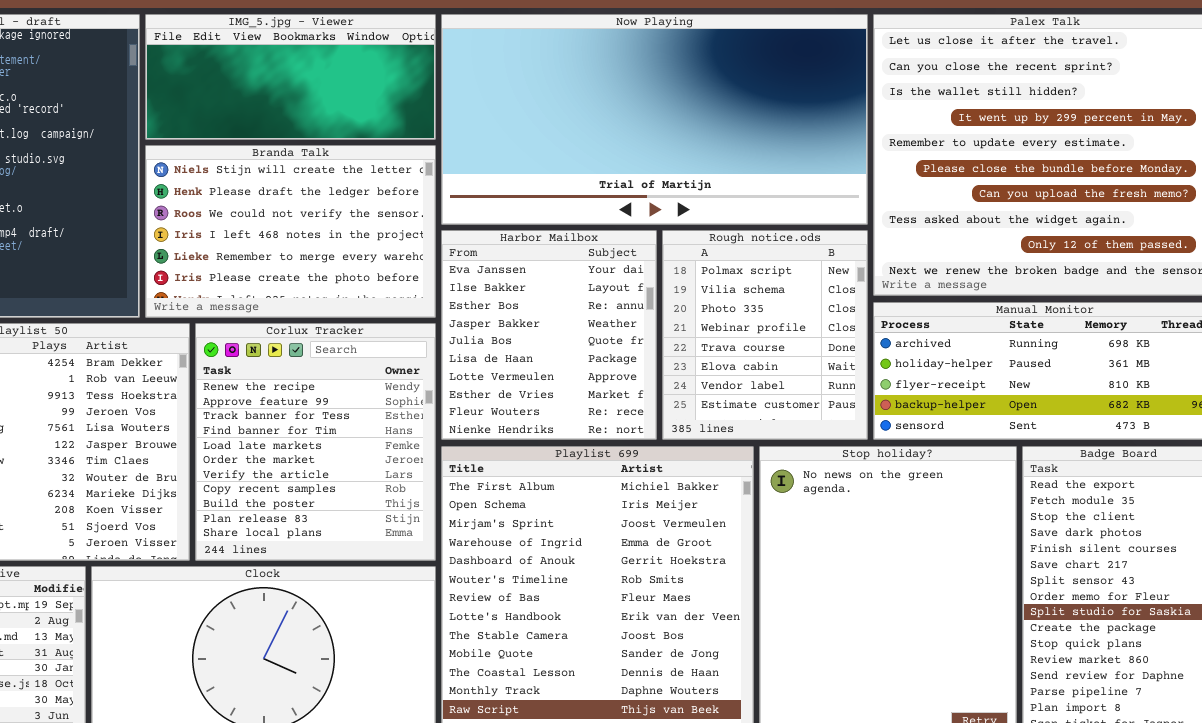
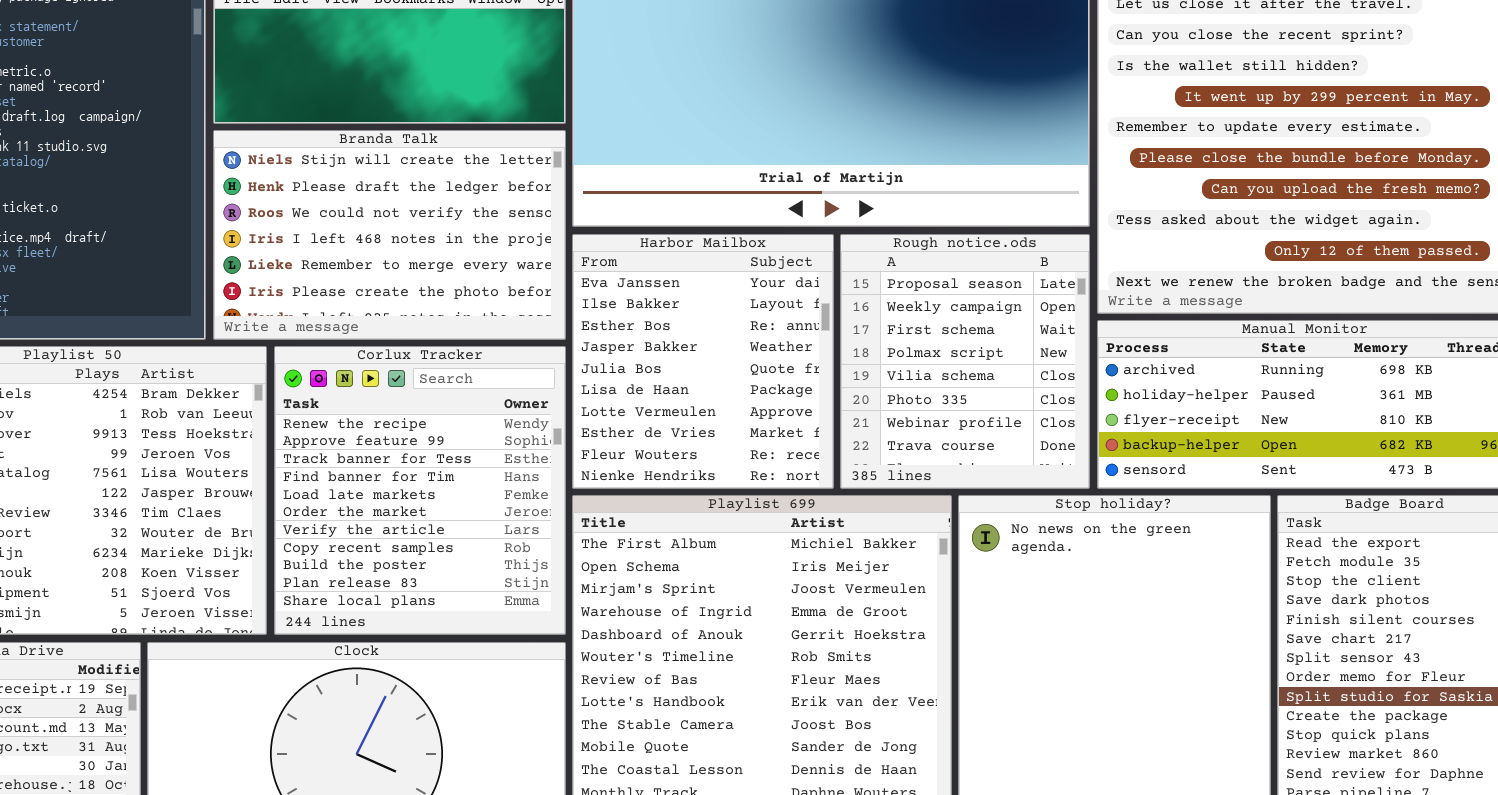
Rough notice.ods: [662,230,868,440] -> [840,234,1090,489], scrolled up 3 rows

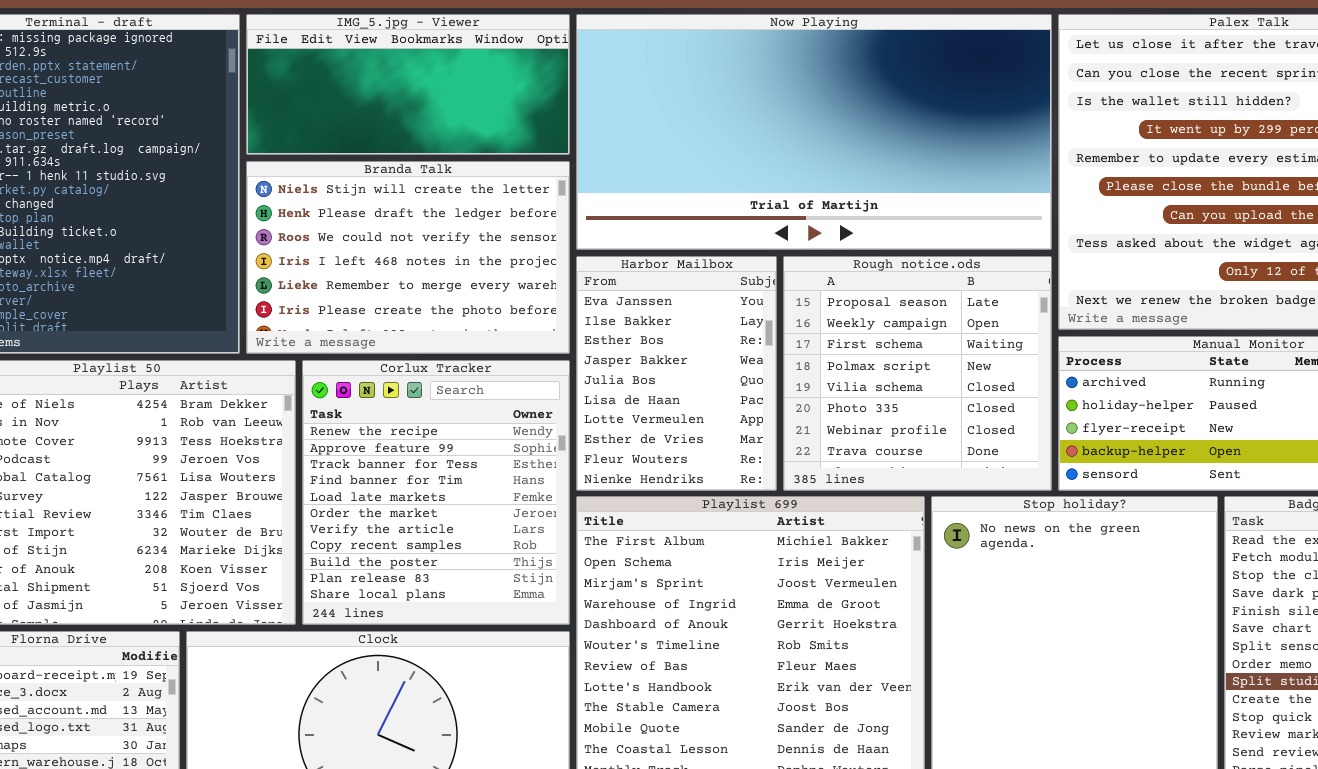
Harbor Mailbox: [572,234,834,489] -> [576,256,777,491], resized
Rough notice.ods: [840,234,1090,489] -> [783,256,1052,491], resized

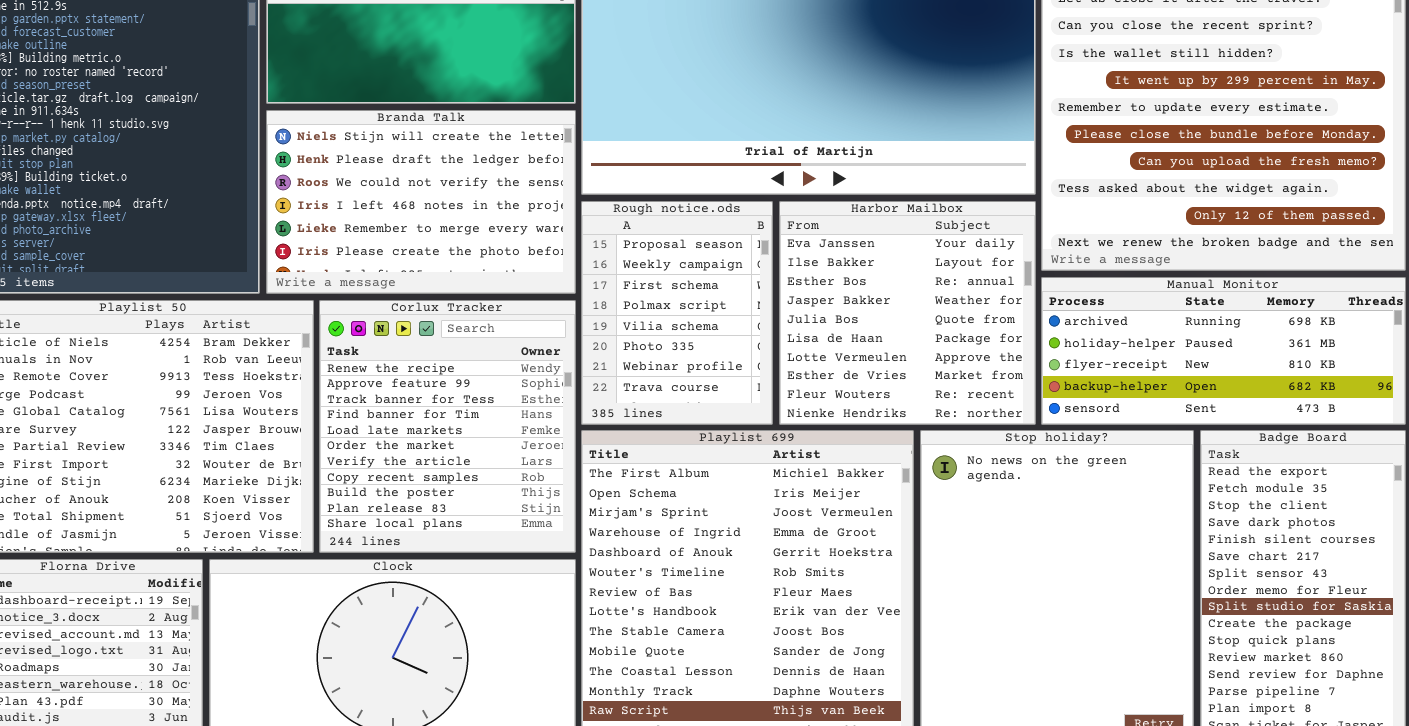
Harbor Mailbox: [576,256,777,491] -> [779,201,1036,425], moved, resized
Rough notice.ods: [783,256,1052,491] -> [581,201,773,425], moved, resized

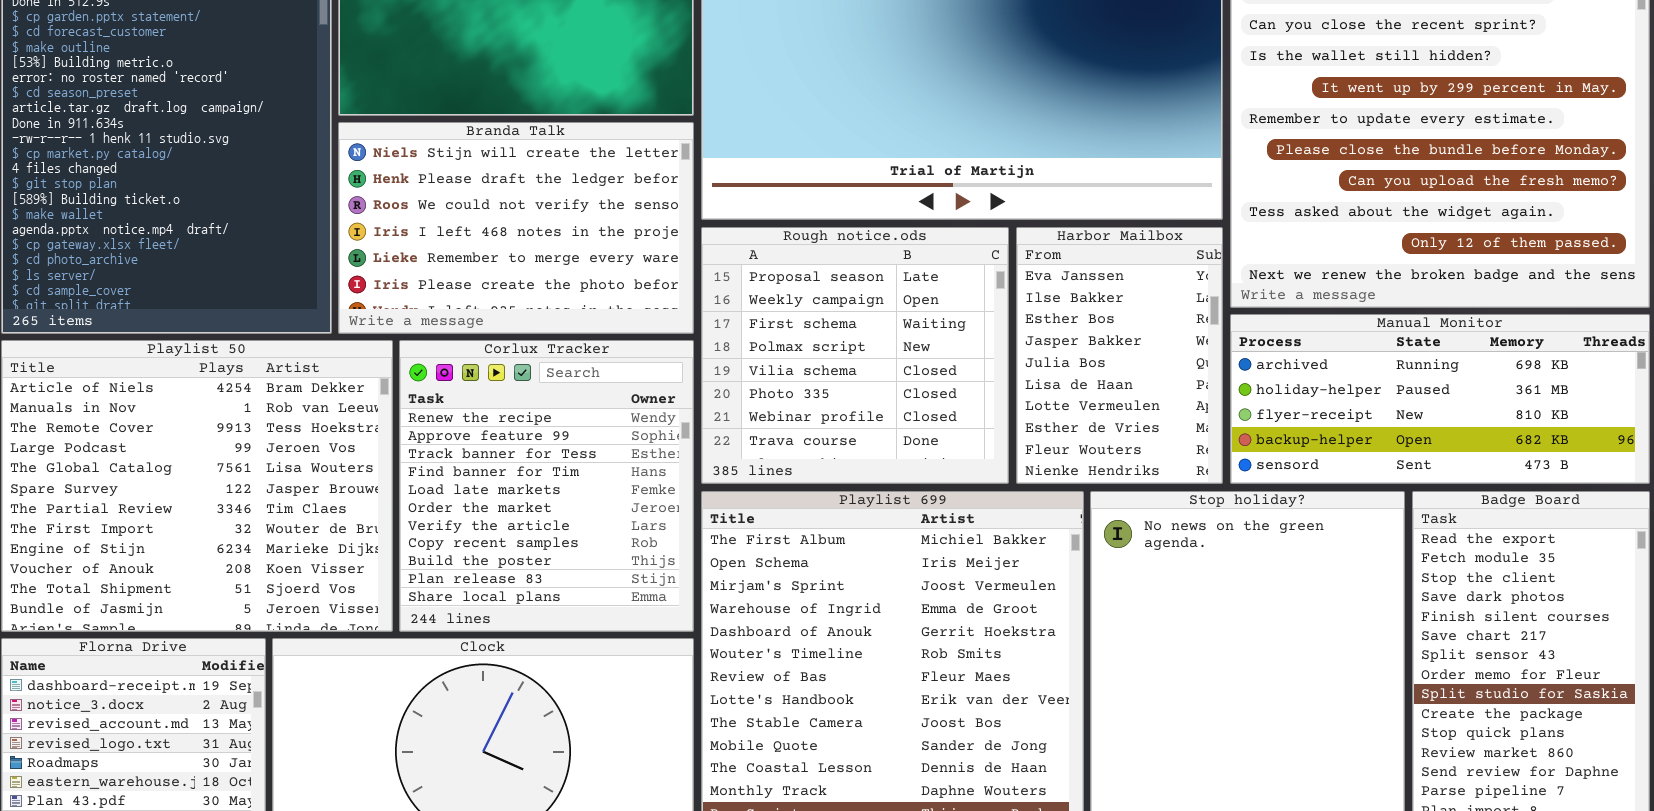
Rough notice.ods: [581,201,773,425] -> [701,227,1009,484], resized
Harbor Mailbox: [779,201,1036,425] -> [1016,227,1223,484], resized

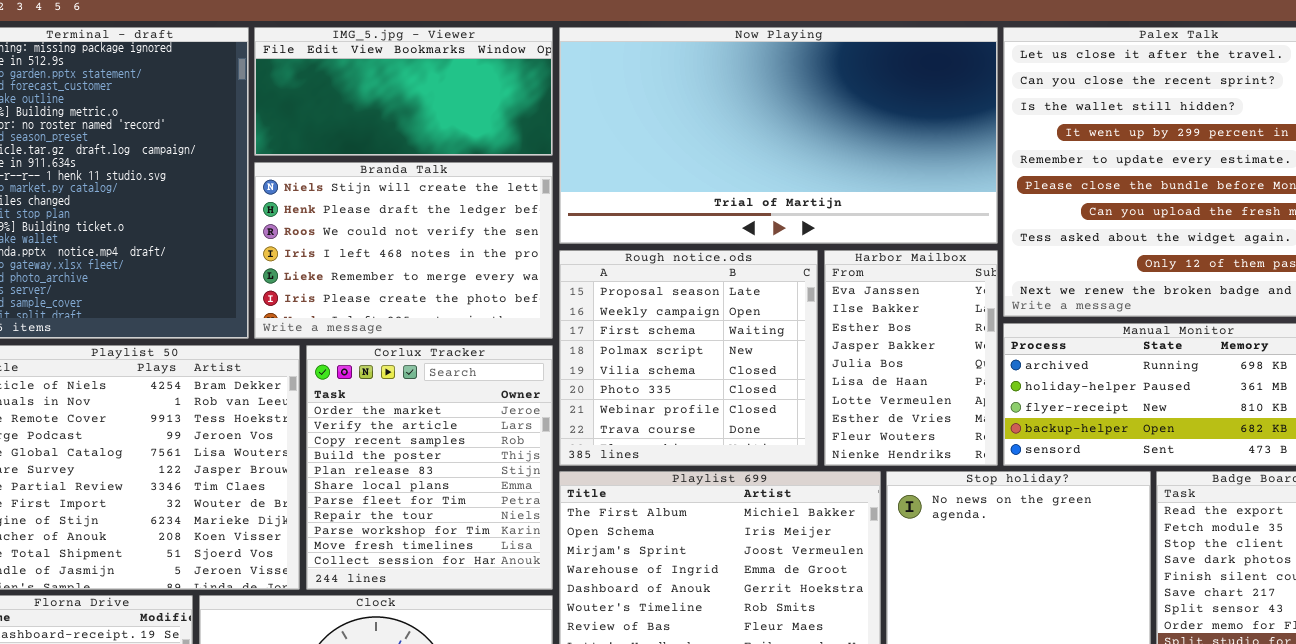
Corlux Tracker: [399,340,694,632] -> [306,345,553,590], scrolled down 5 rows

